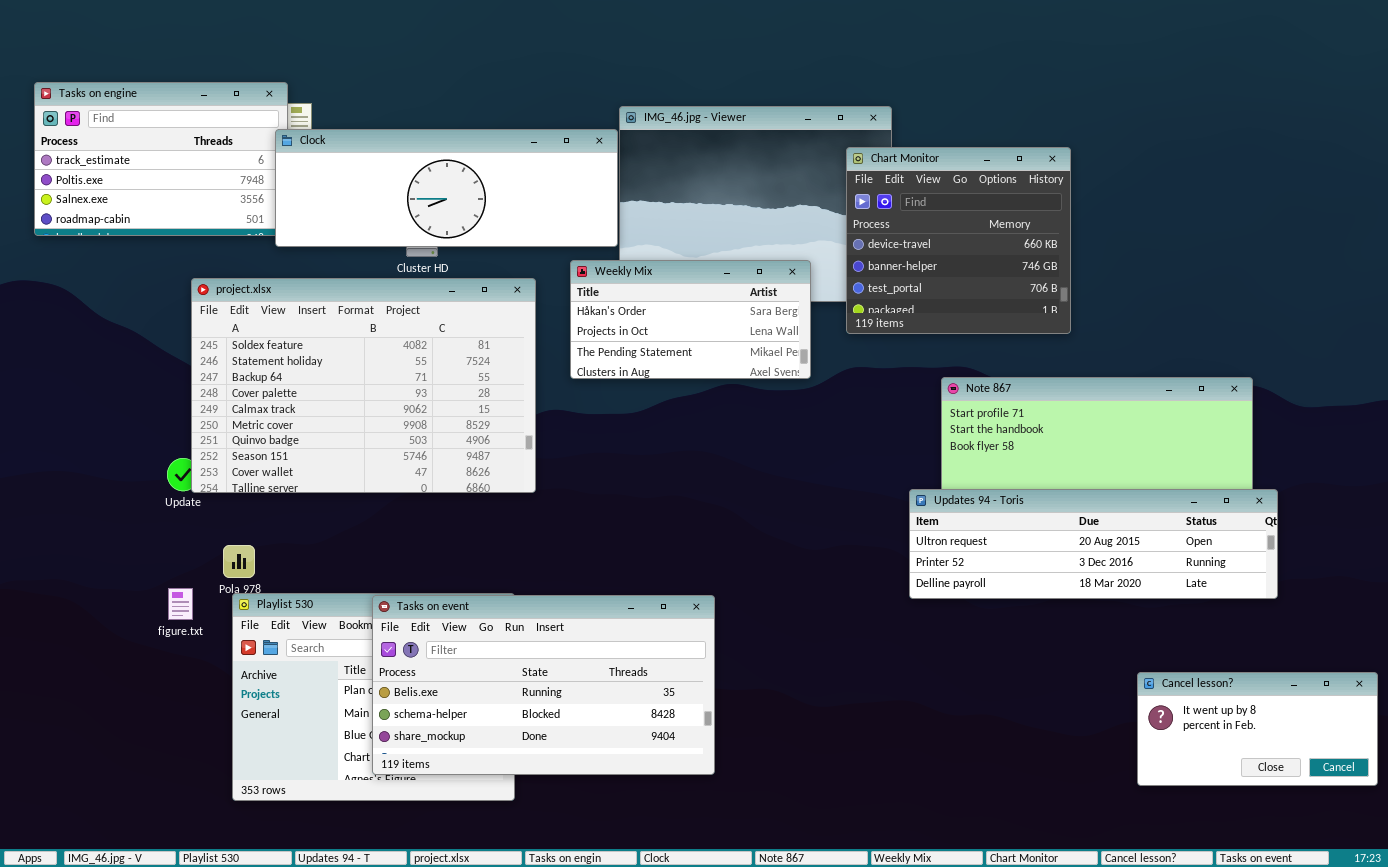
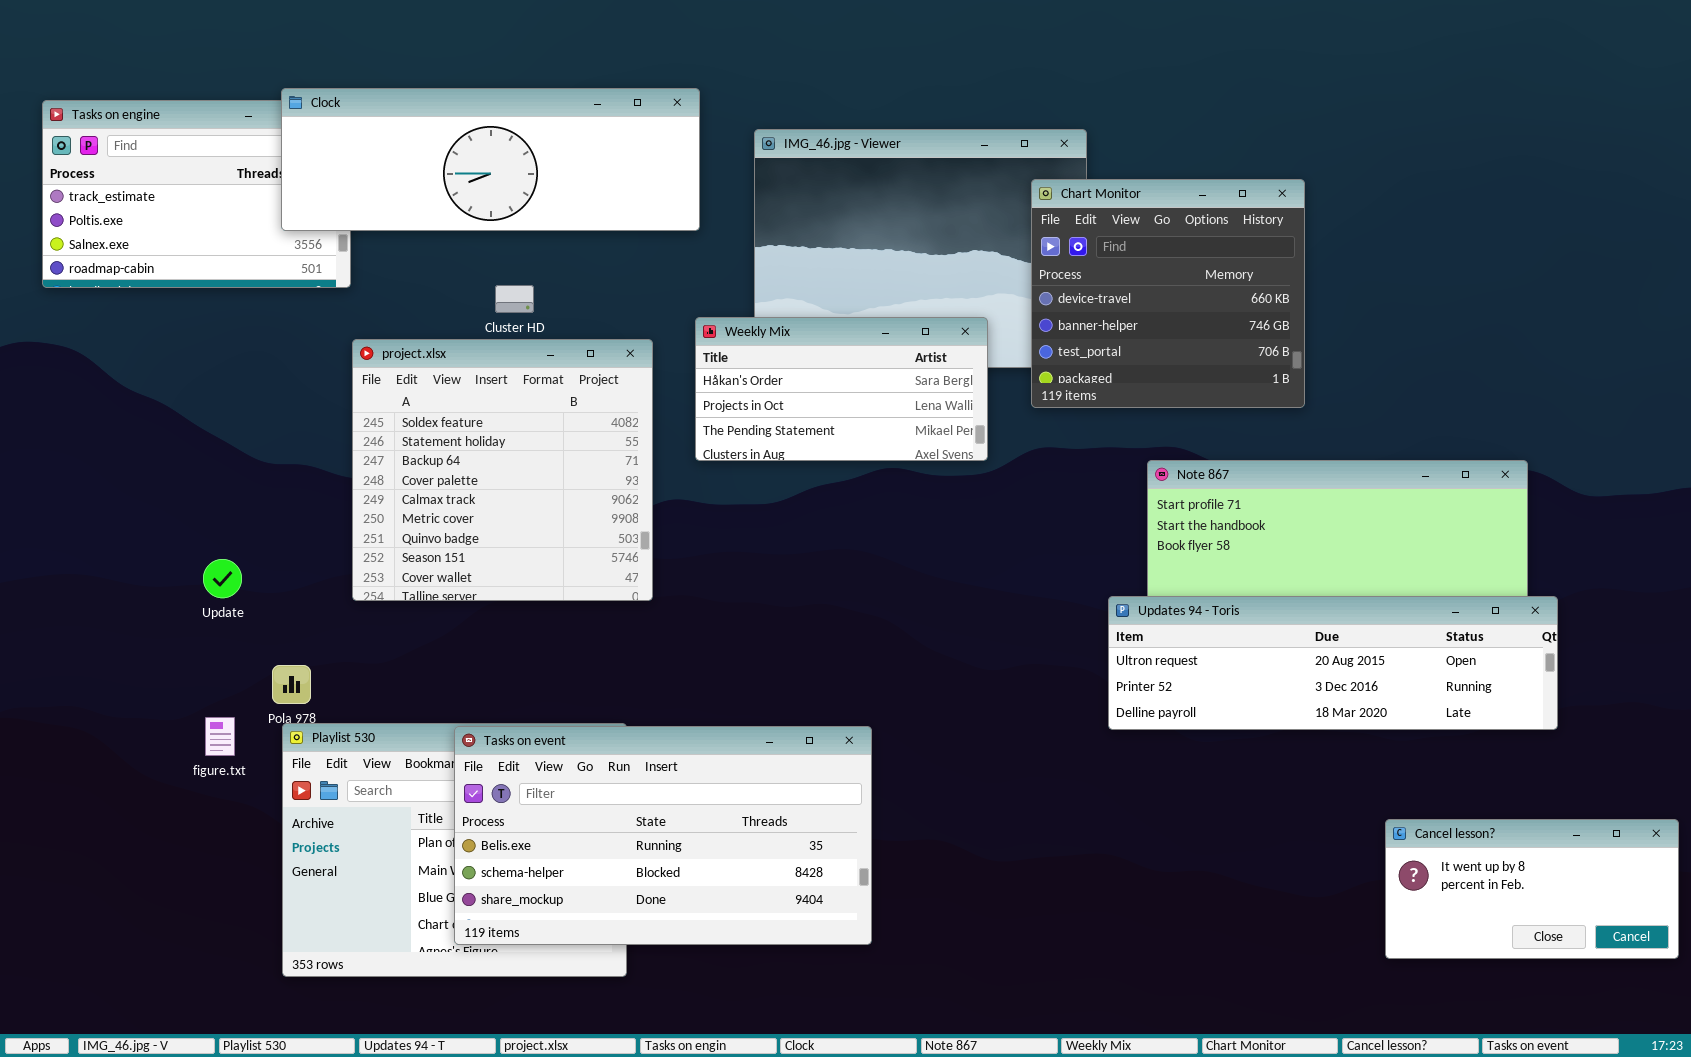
Clock: [275,129,618,247] -> [281,88,700,231], moved
project.xlsx: [191,278,536,493] -> [352,339,653,601], resized

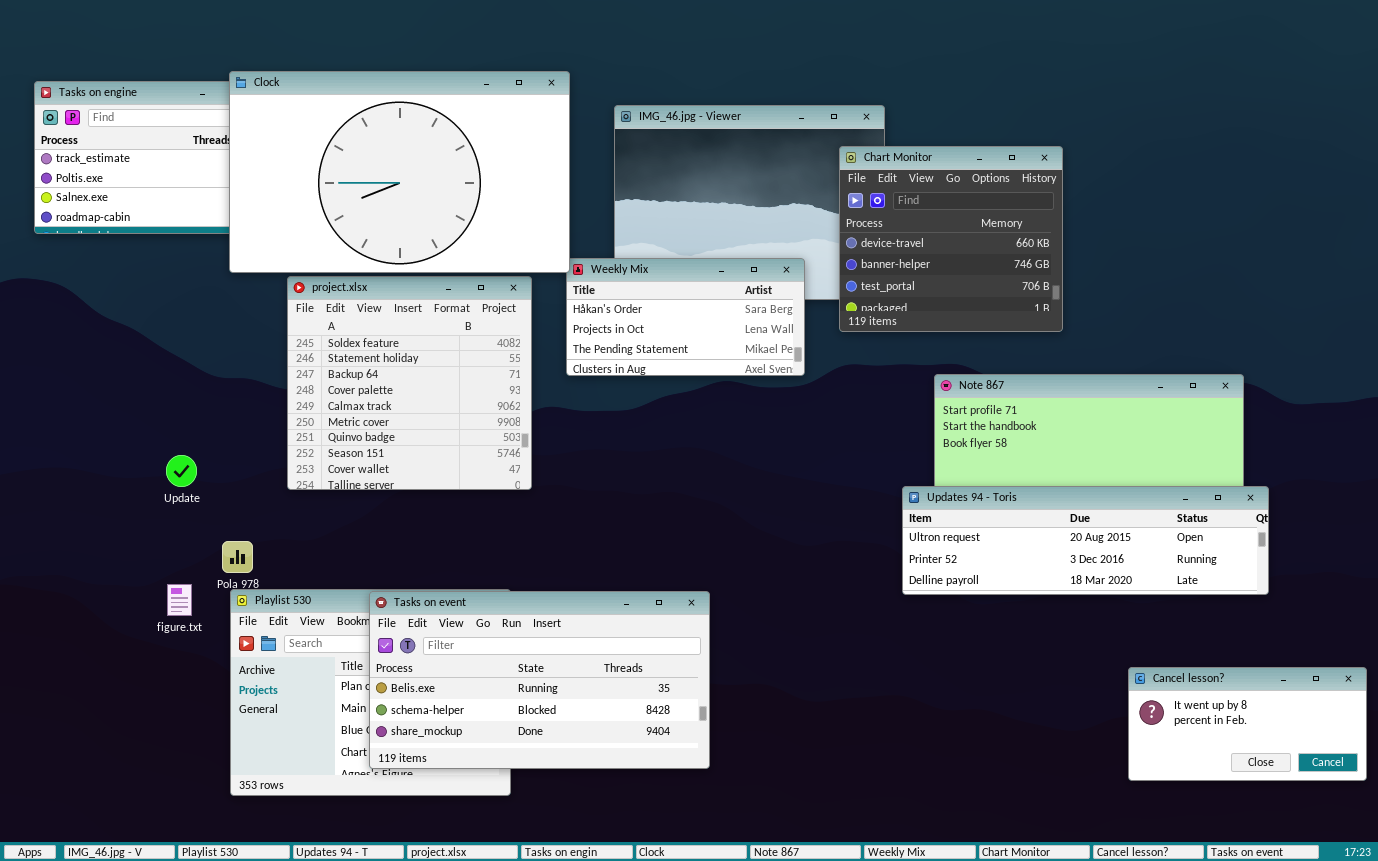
Clock: [281,88,700,231] -> [229,71,570,273], resized

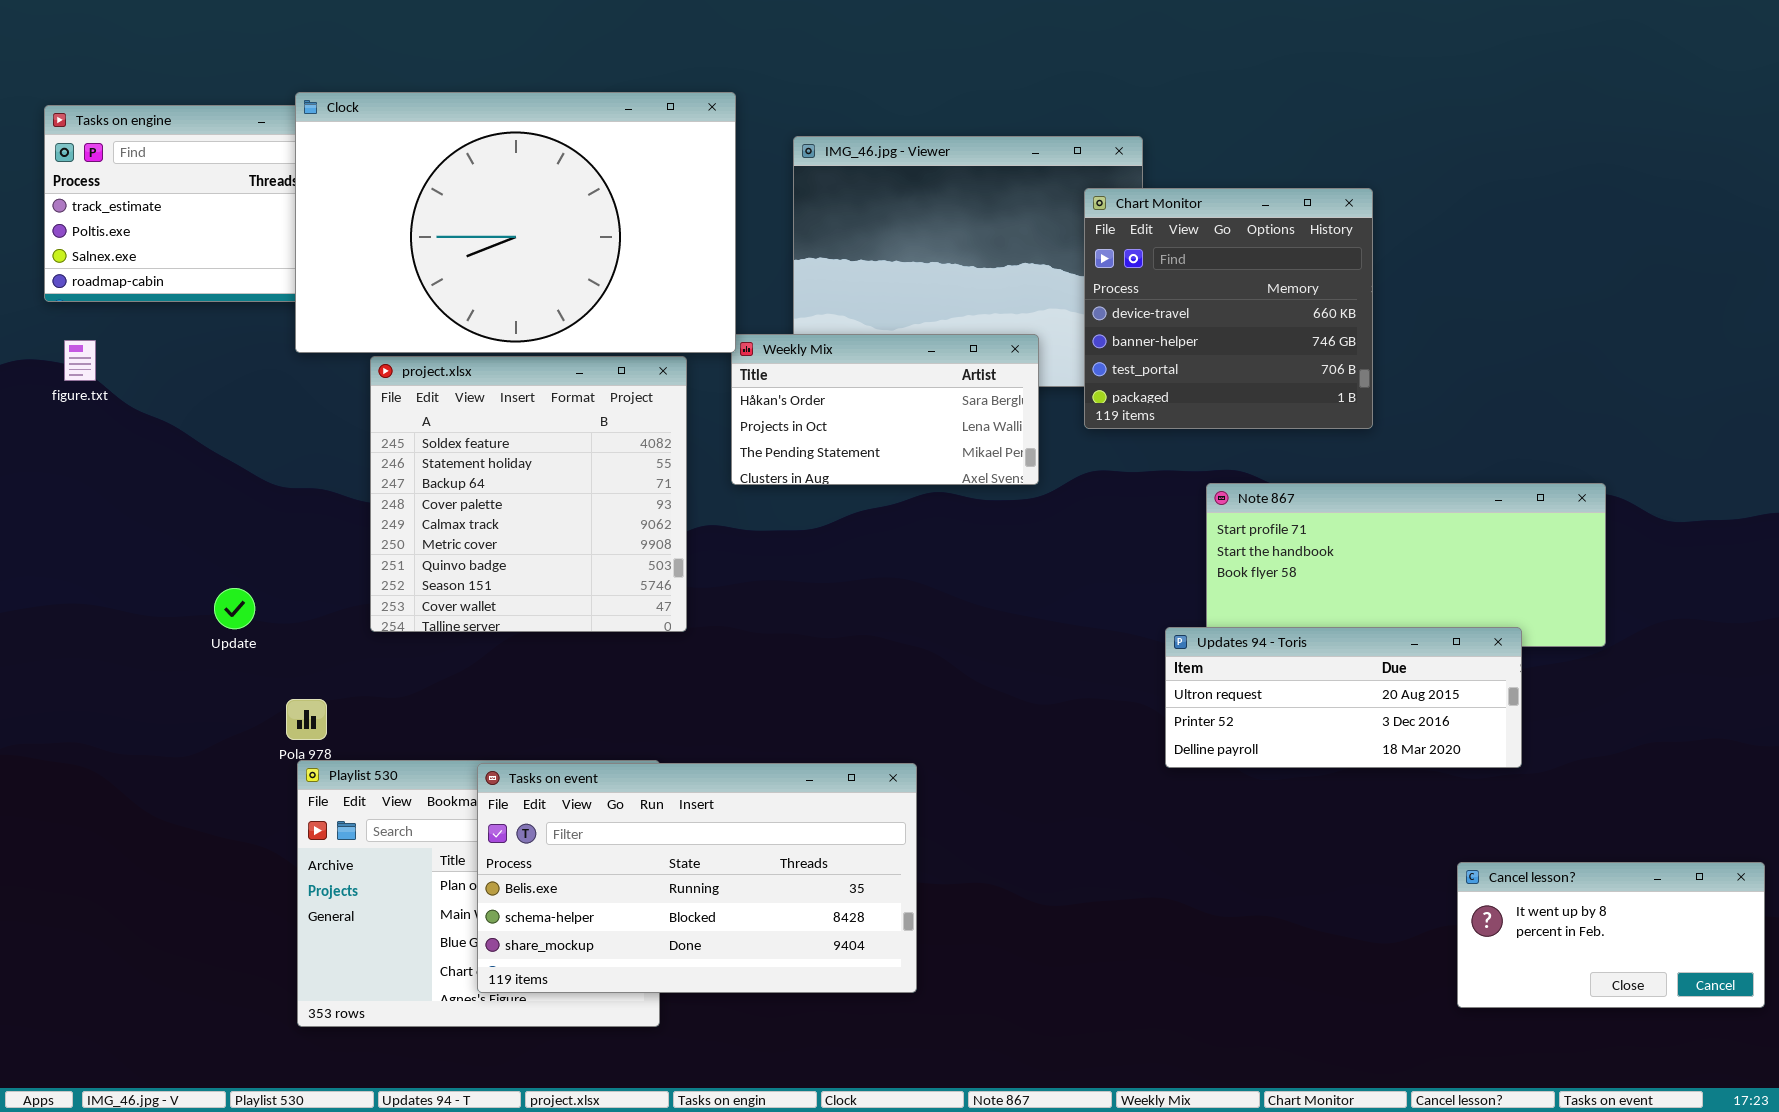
Updates 94 - Toris: [902,486,1269,595] -> [1165,627,1522,768], resized
figure.txt: [167,584,192,616] -> [64,340,96,381], moved

